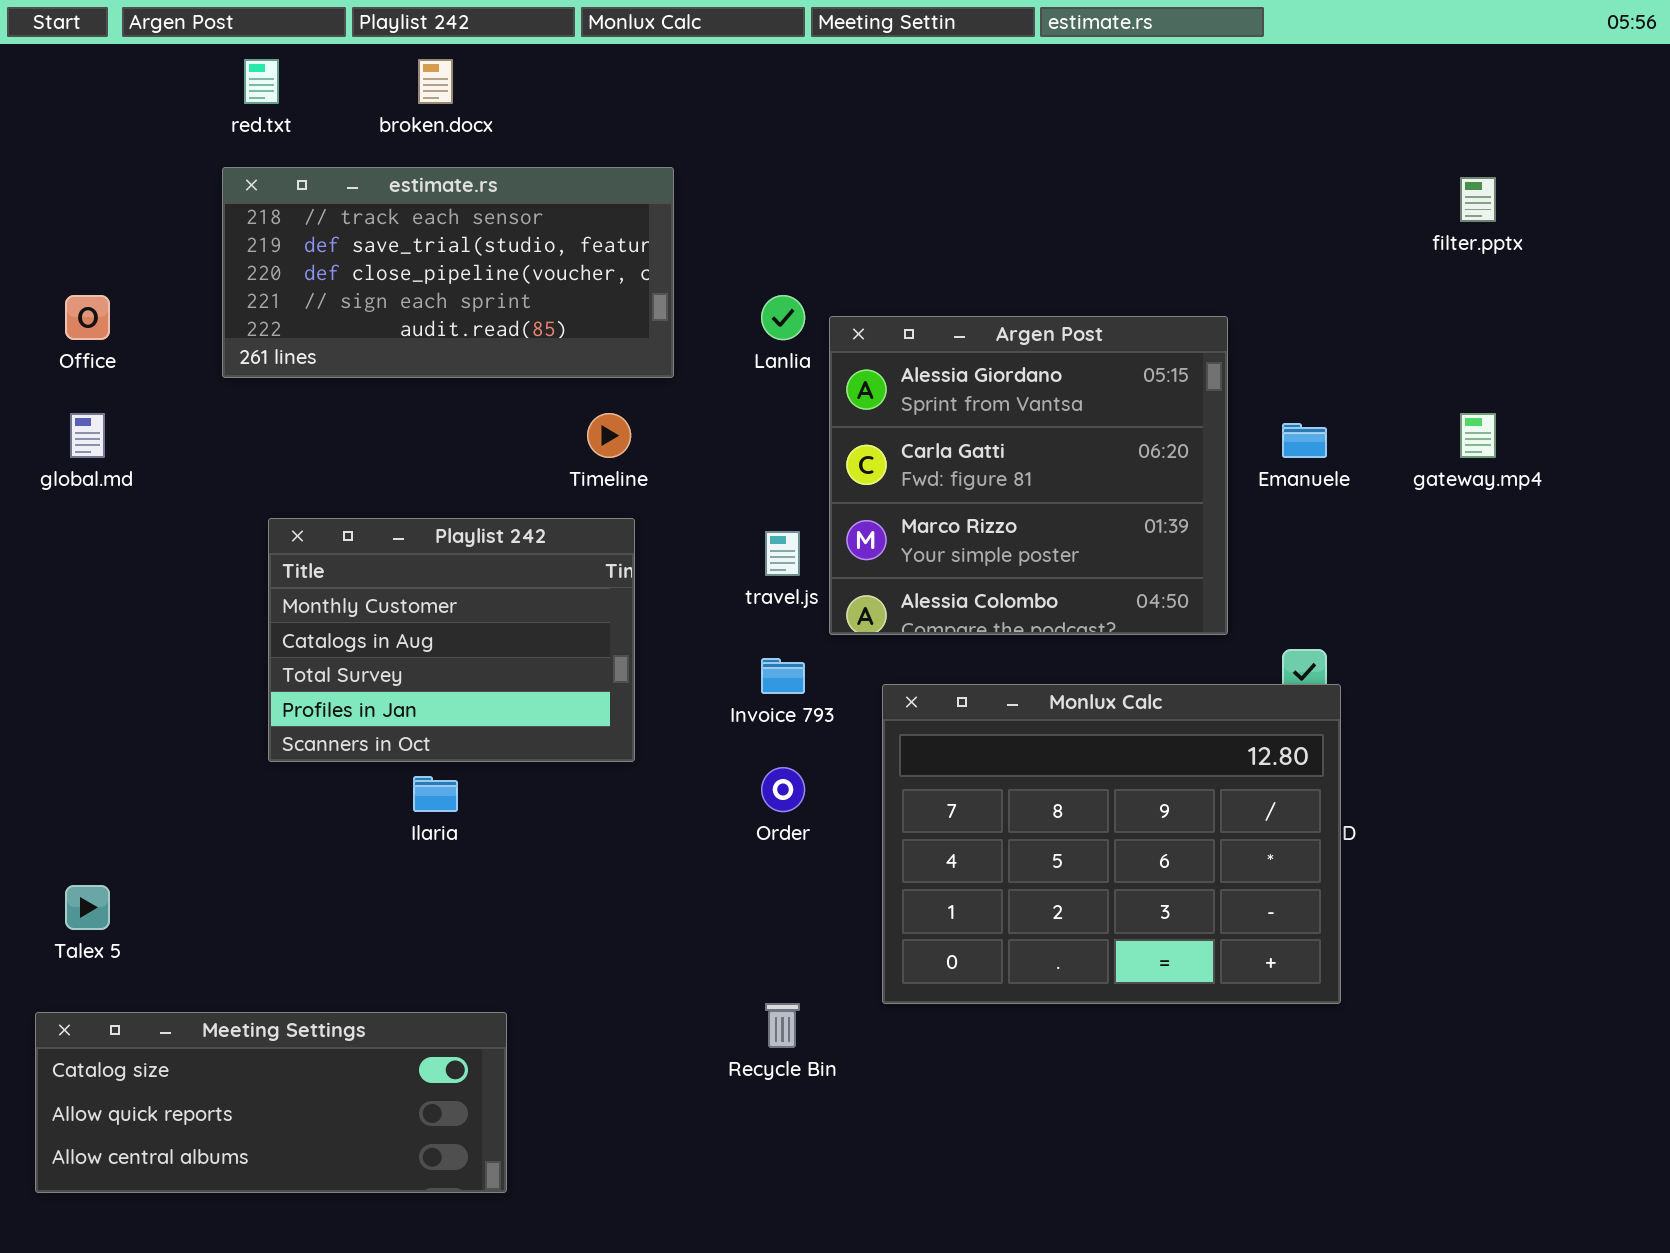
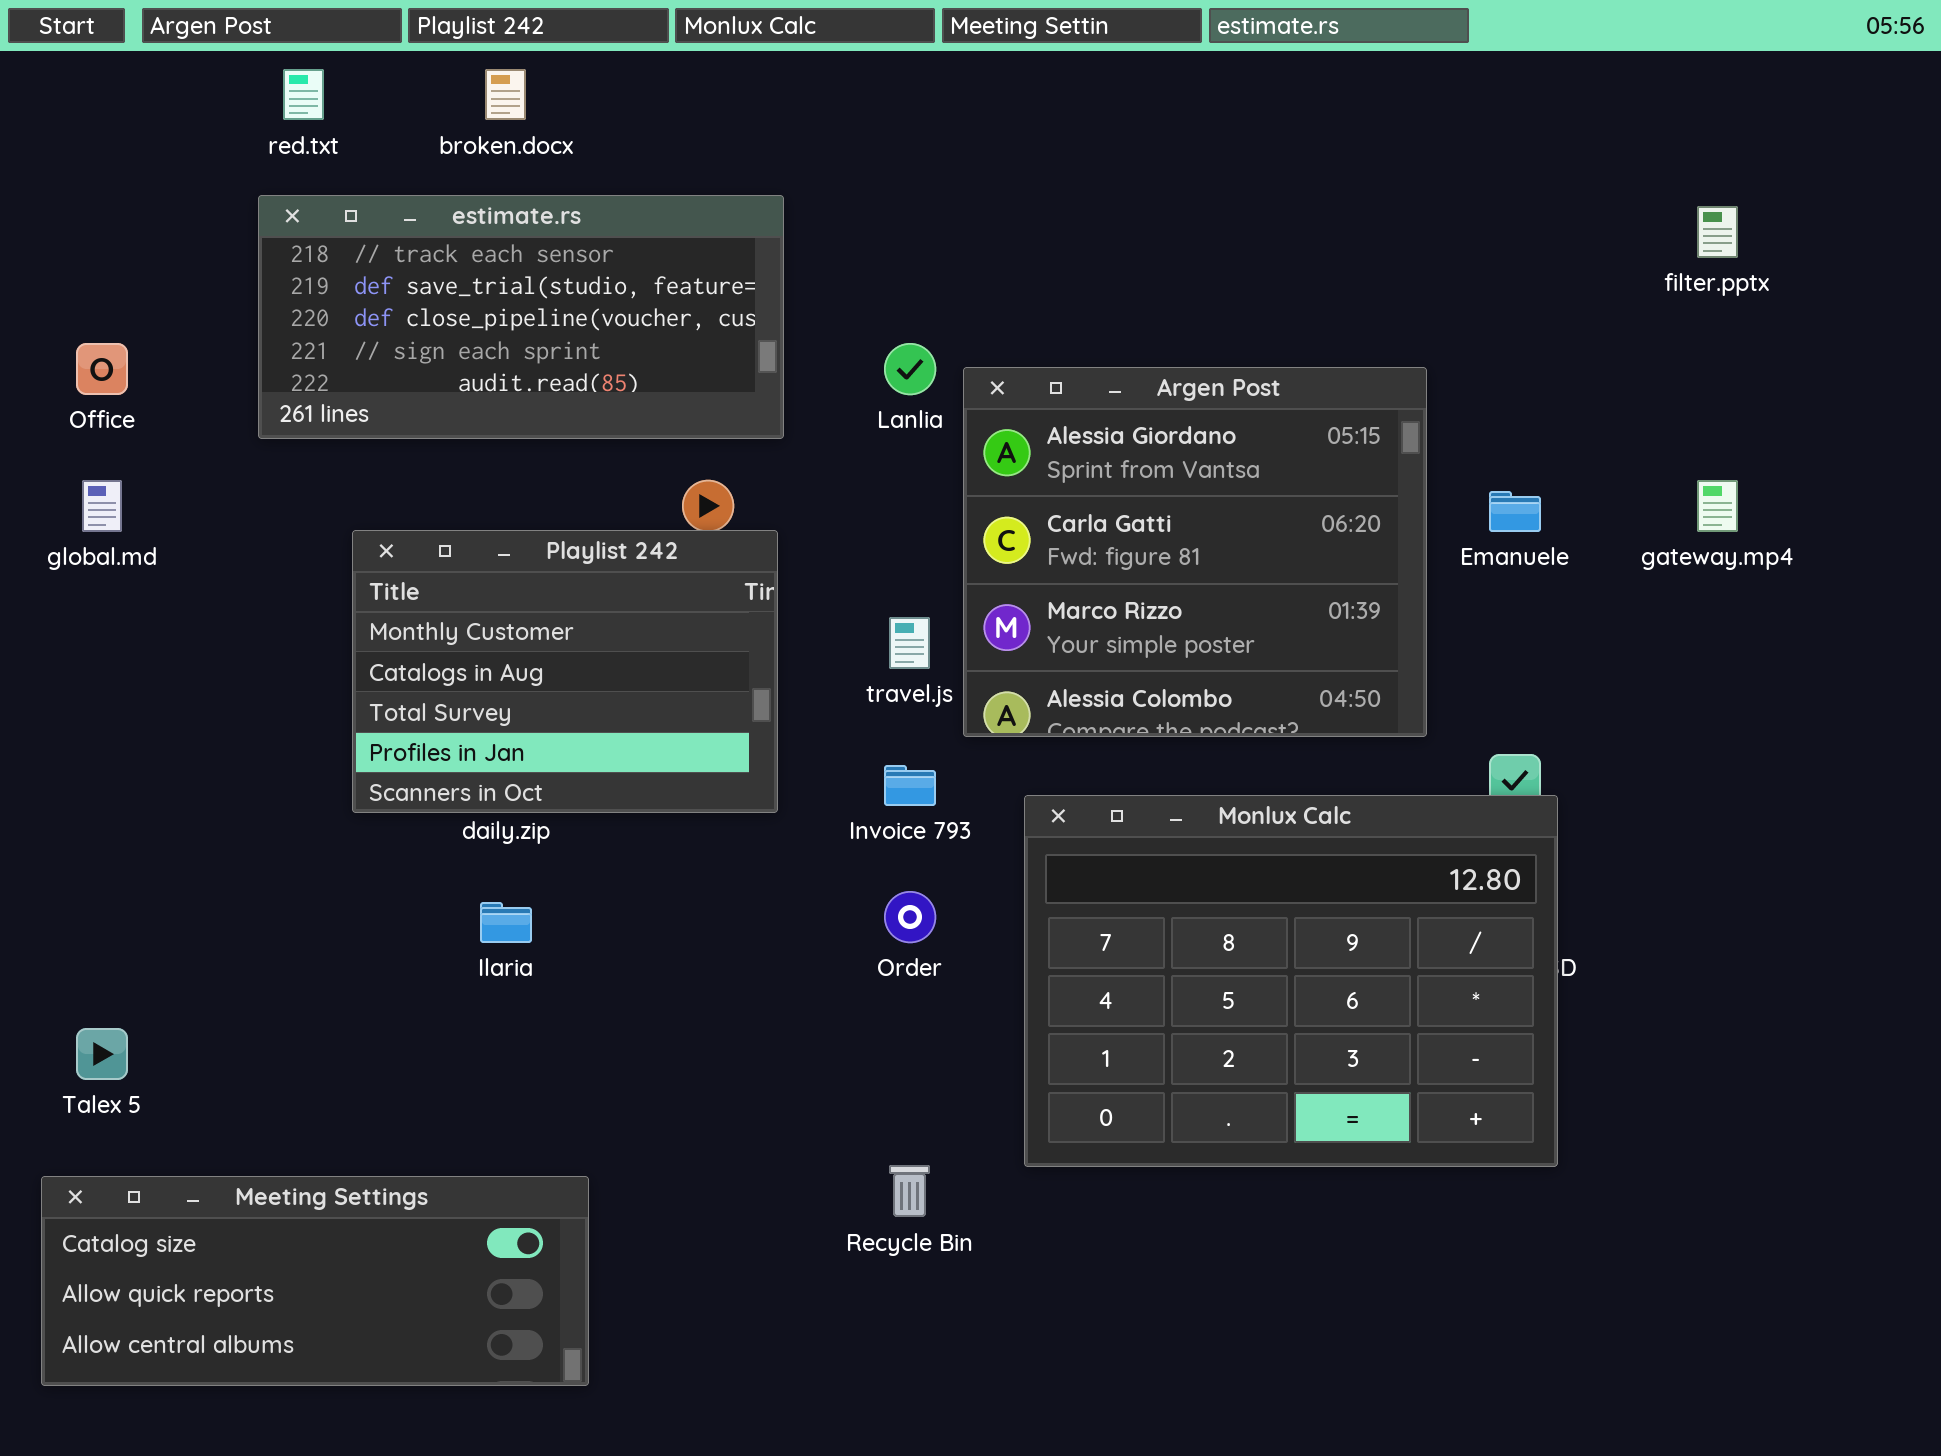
Playlist 242: [268,518,635,762] -> [352,530,778,813], moved

